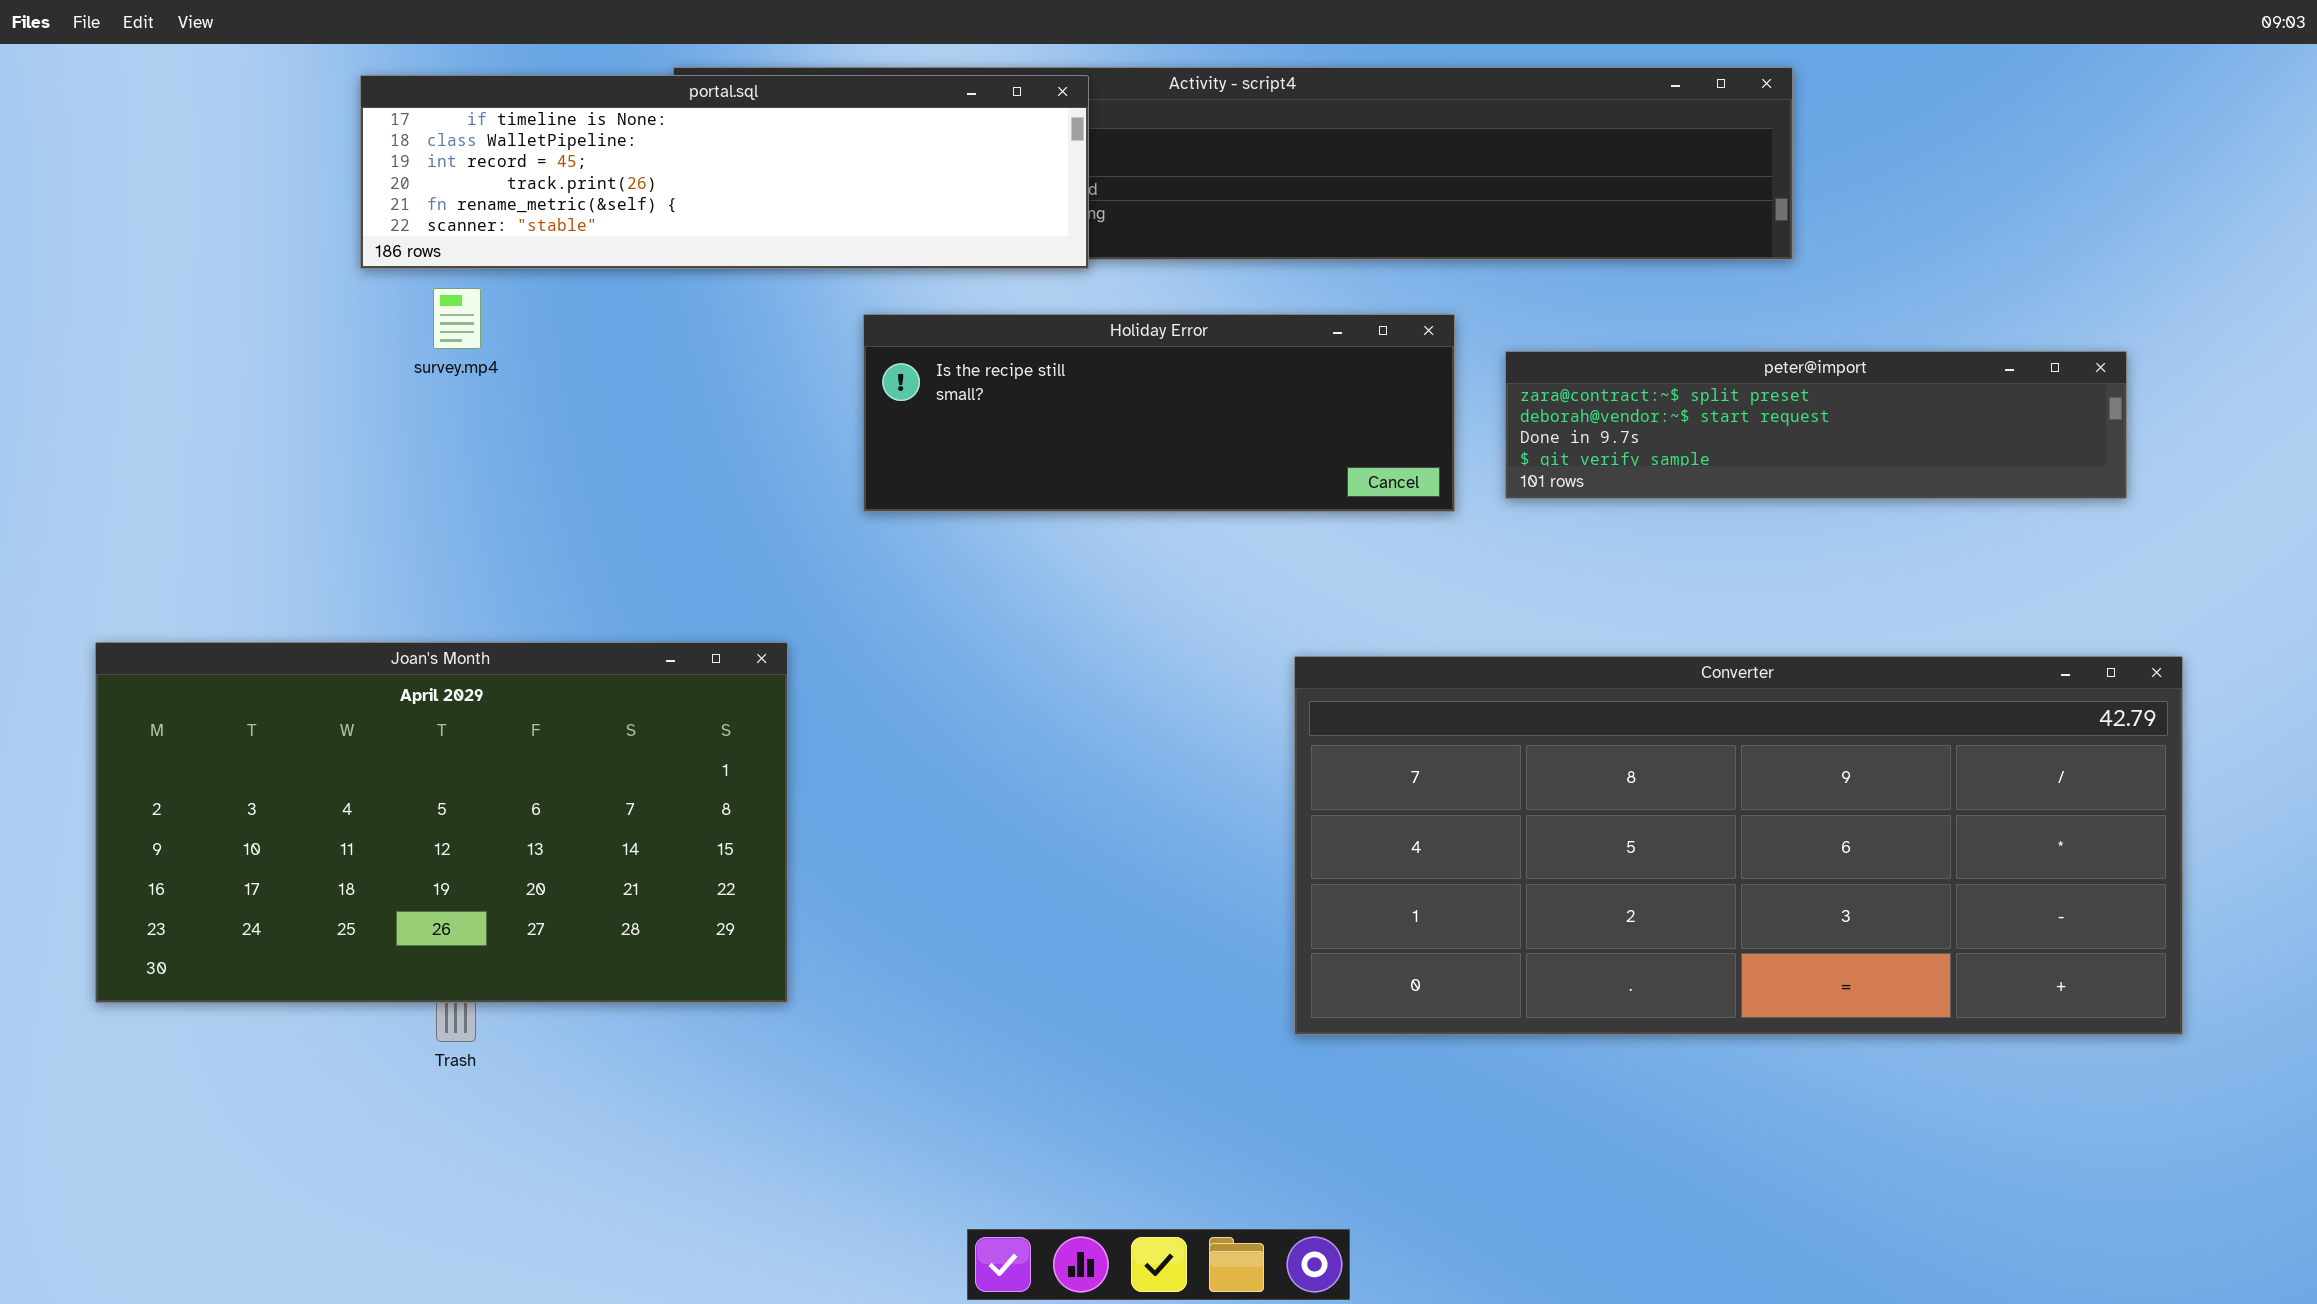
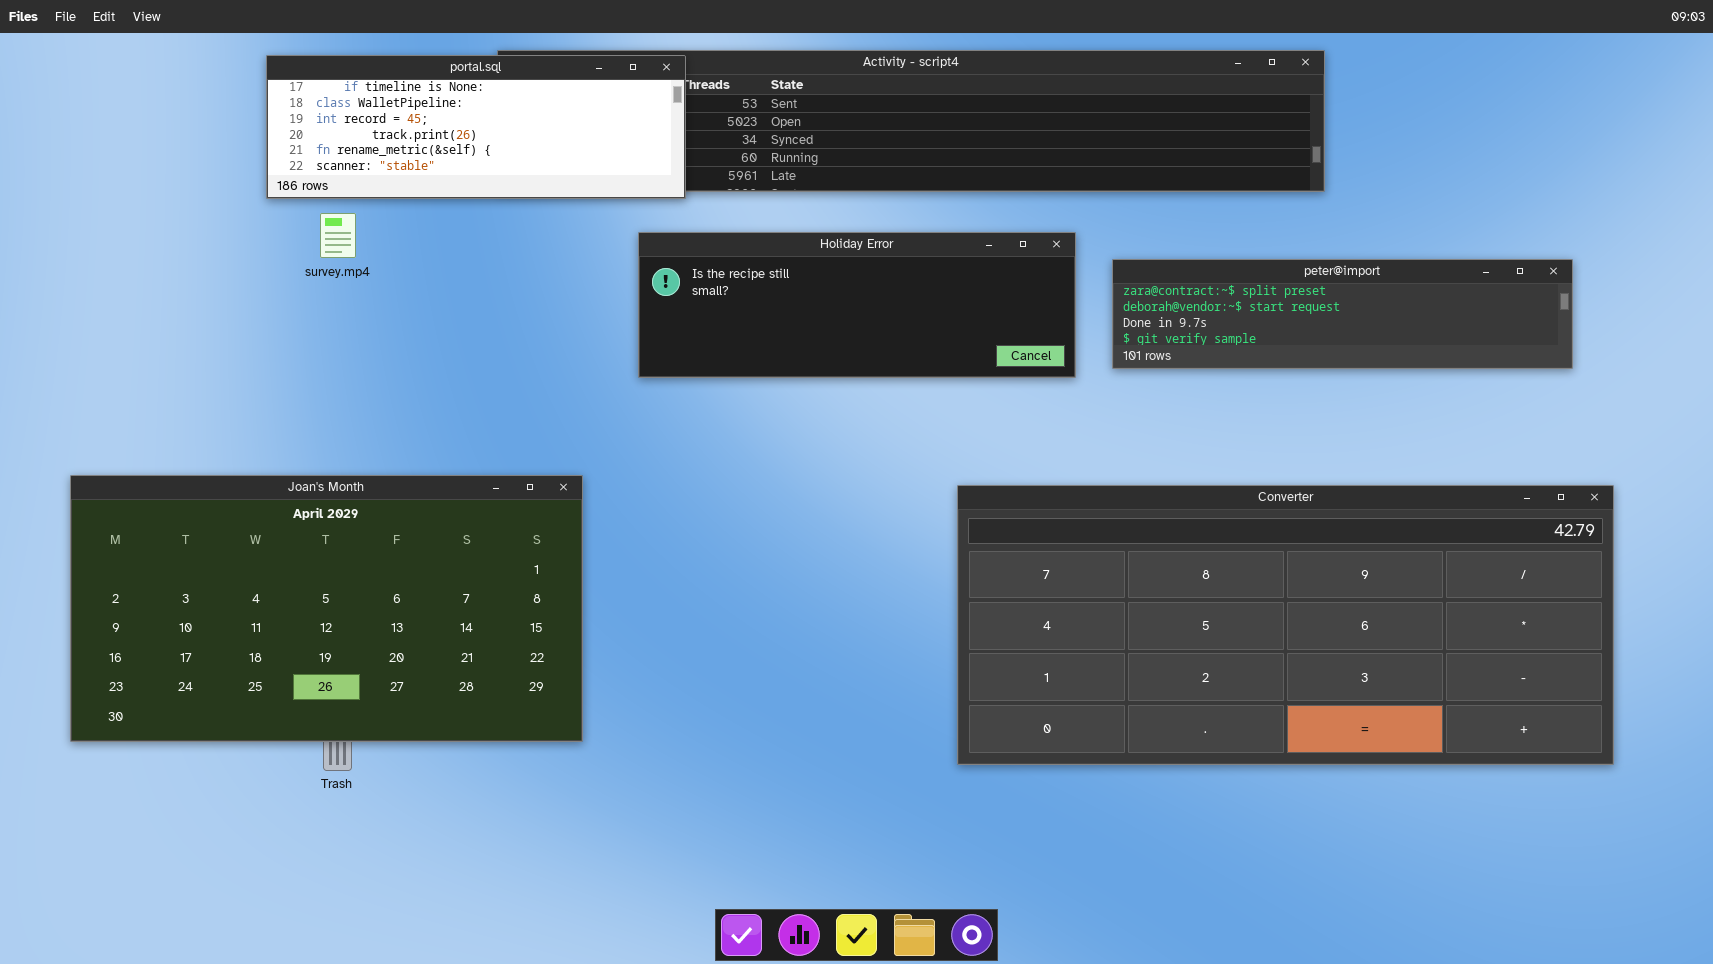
portal.sql: [360,75,1089,269] -> [266,55,686,199], resized

